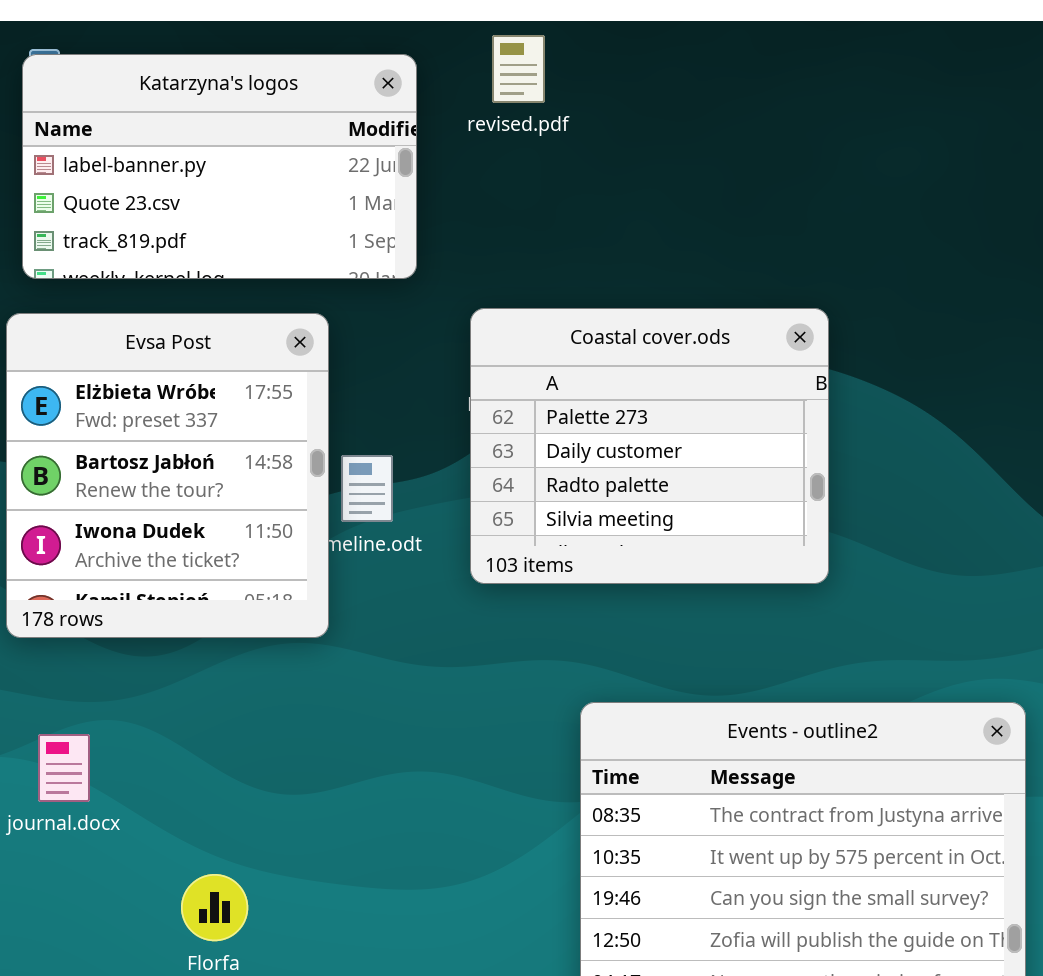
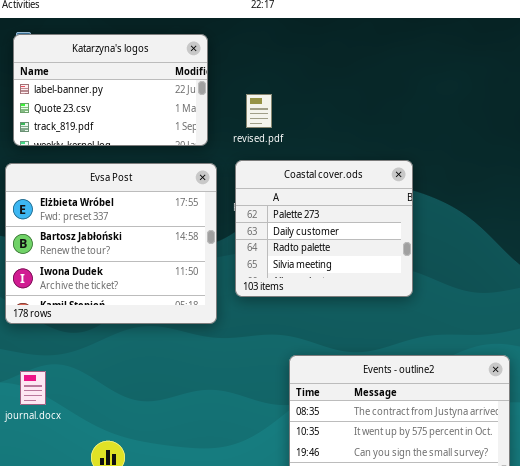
revised.pdf: [492,35,545,103] -> [246,94,272,128], moved
Evsa Post: [6,313,329,638] -> [5,163,217,324], resized

